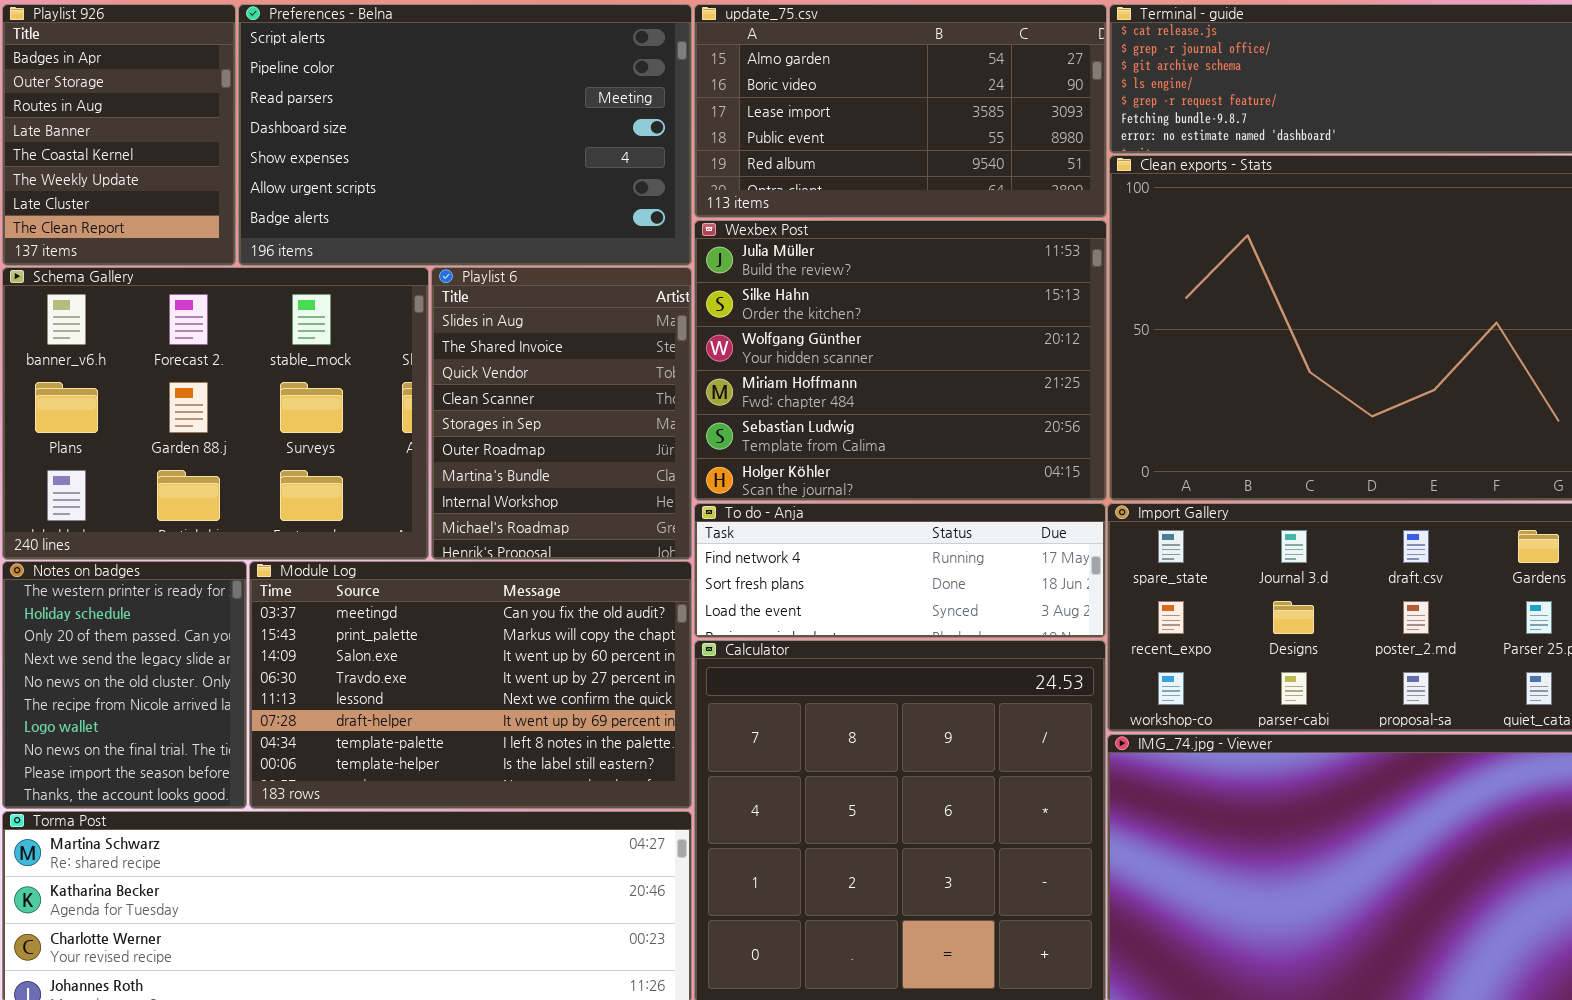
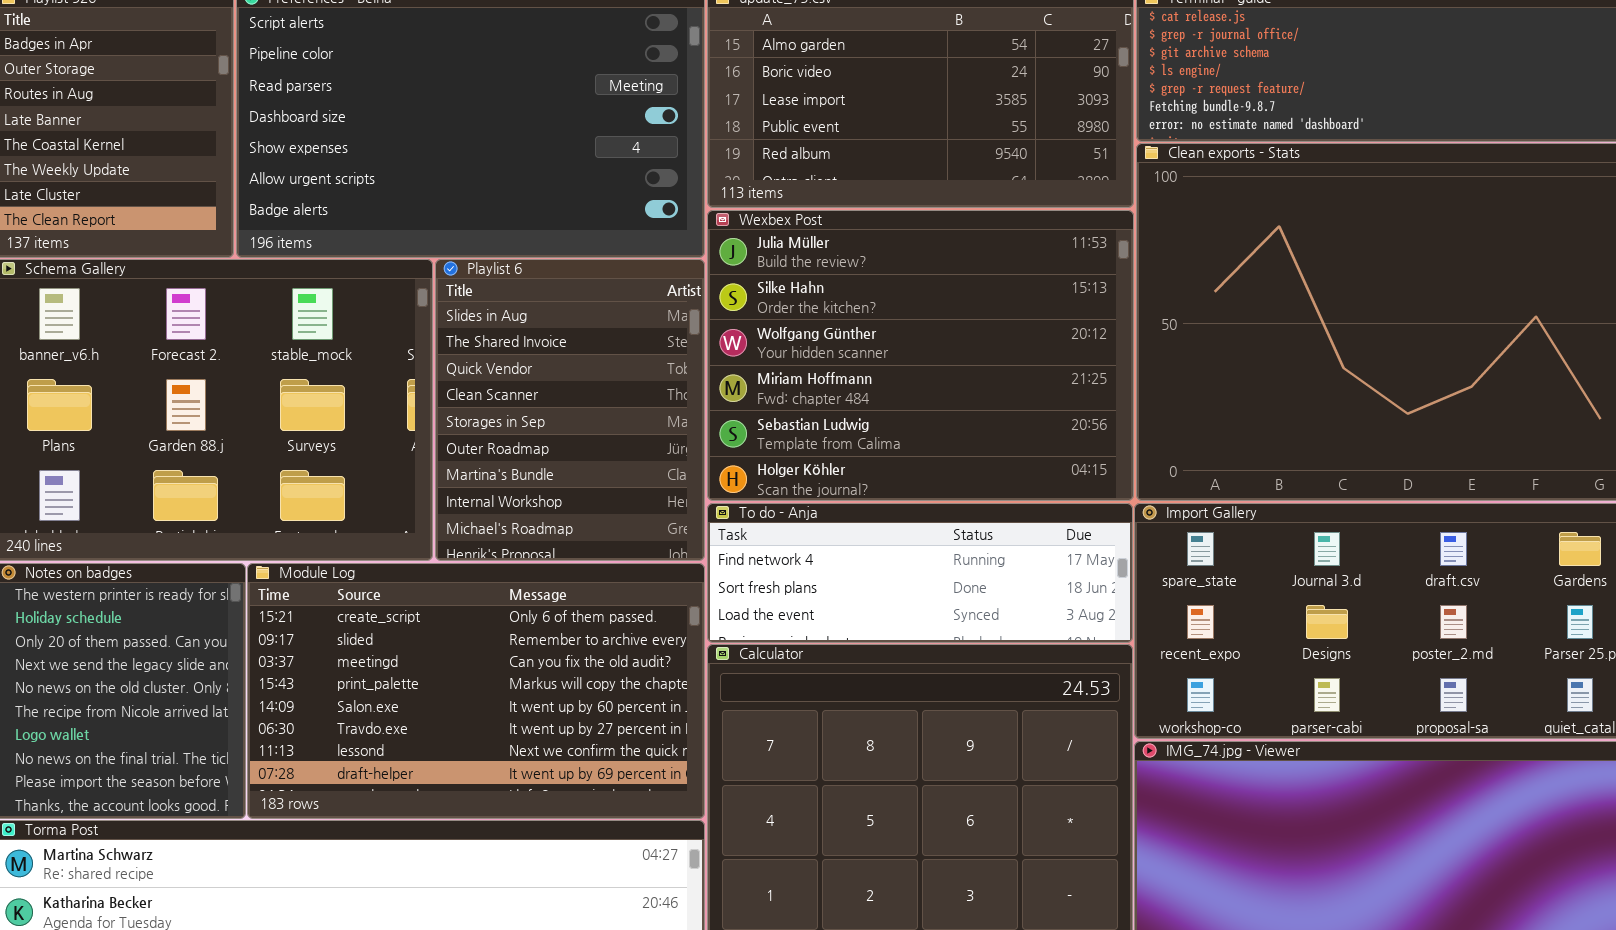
Module Log: [249,561,692,809] -> [247,563,705,819], scrolled up 2 rows

